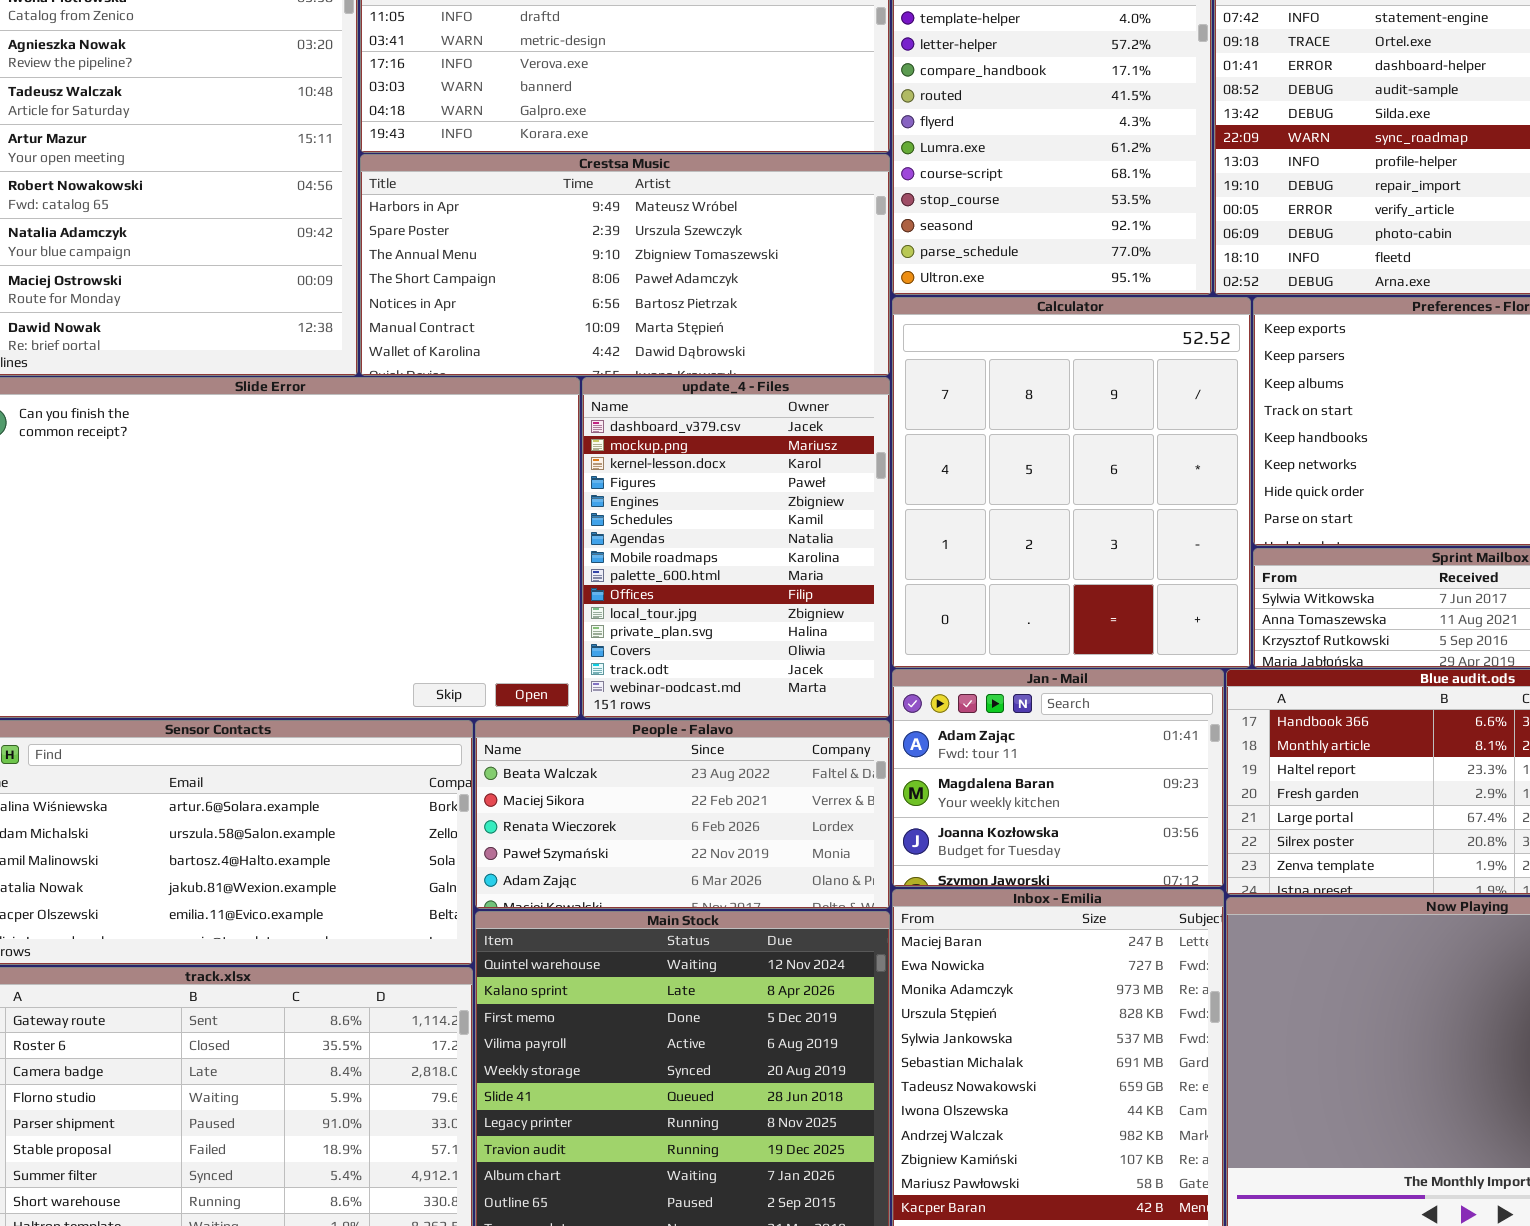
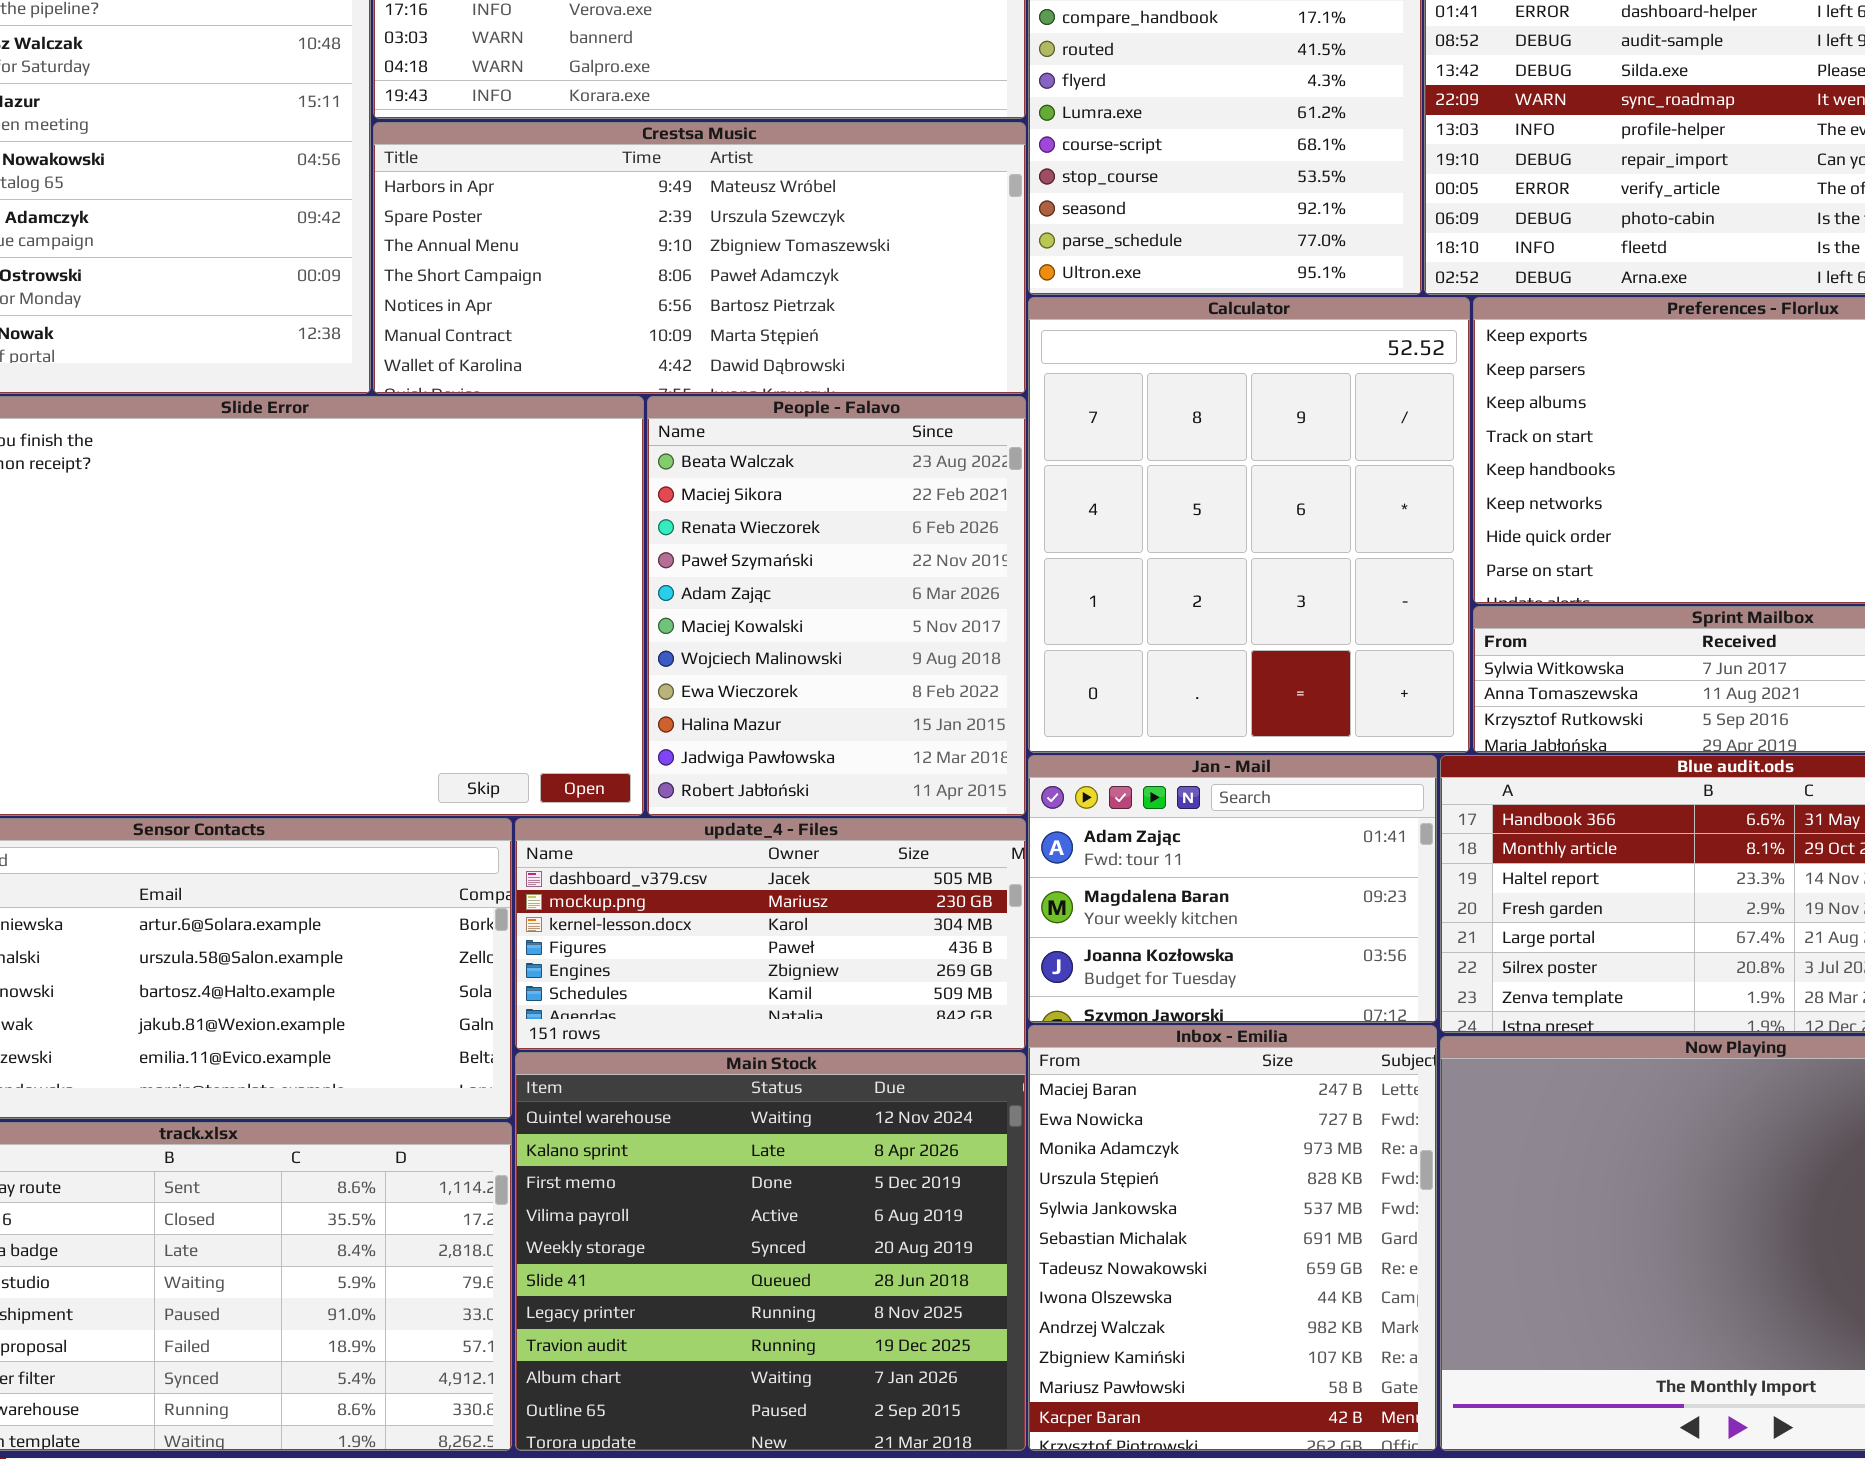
update_4 - Files: [582,377,890,718] -> [515,818,1026,1050], moved, resized
People - Falavo: [475,720,890,909] -> [647,396,1026,816], moved, resized

